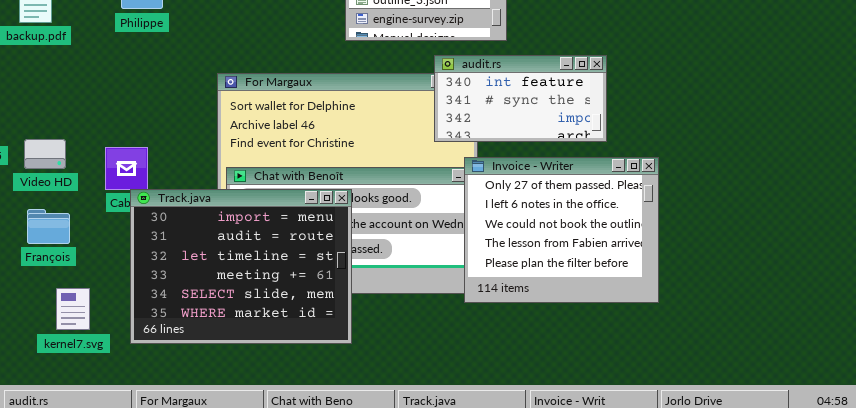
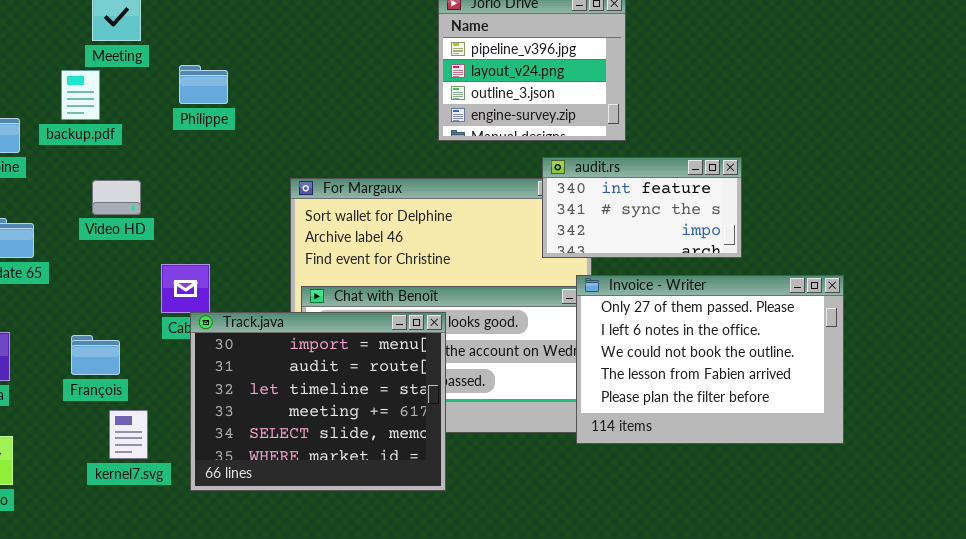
Video HD: [24,139,66,169] -> [92,180,141,215], moved
Invoice - Writer: [464,157,659,303] -> [576,275,844,444], resized
kernel7.svg: [56,288,90,330] -> [109,410,148,459], moved

